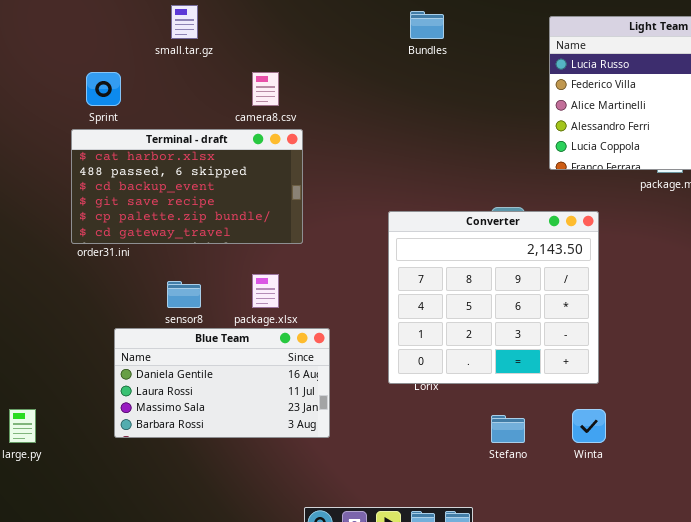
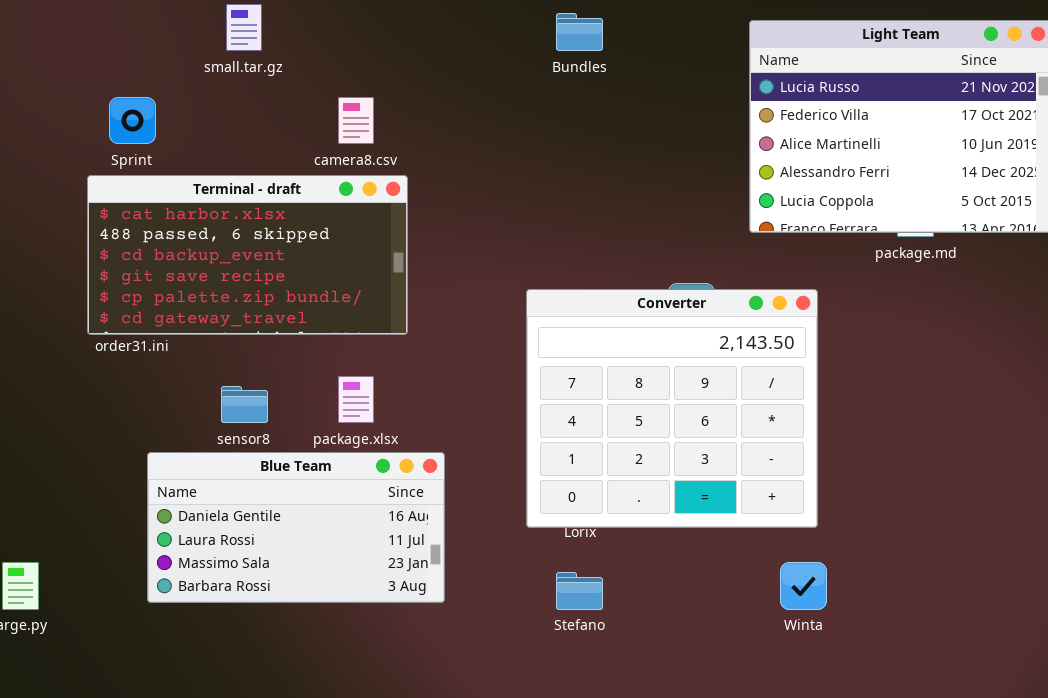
Stefano: [491,415,525,443] -> [556,572,603,610], moved

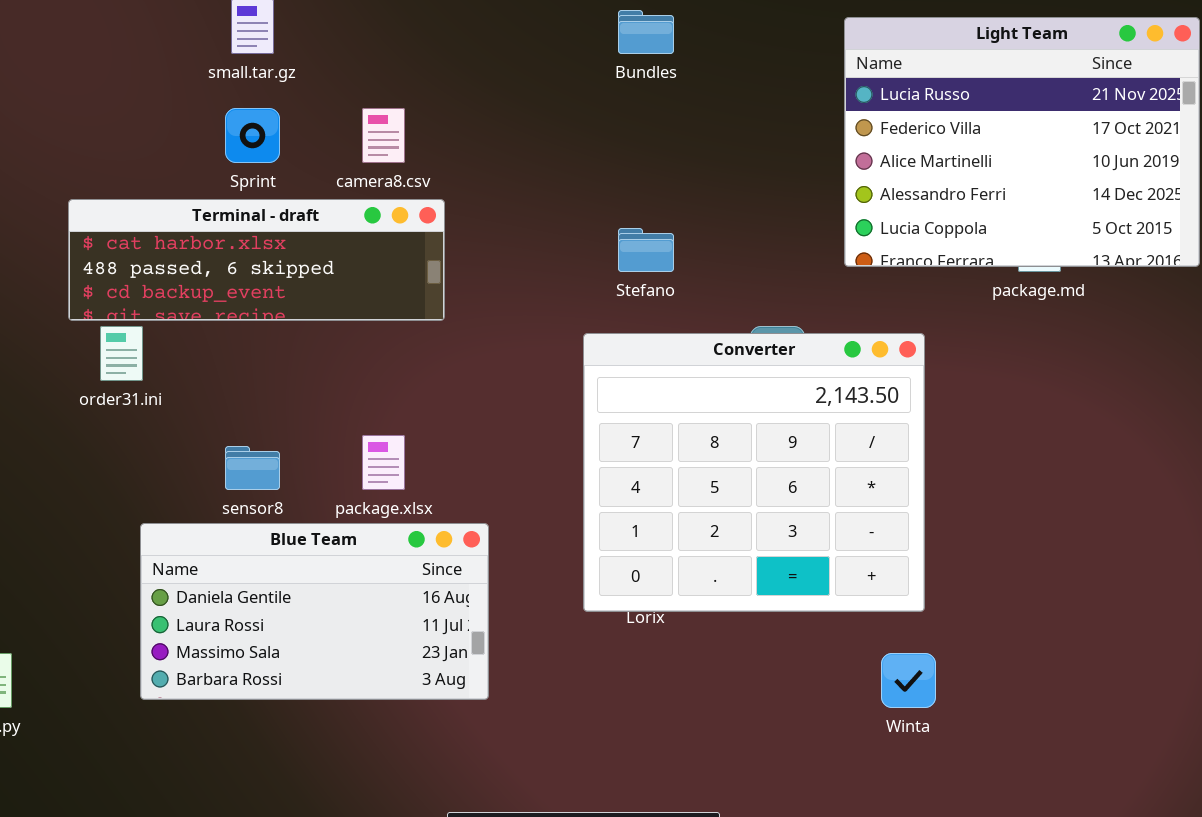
Sprint: [109,97,156,144] -> [225,108,280,163], moved
Terminal - draft: [87,175,408,335] -> [68,199,445,321], resized
Stefano: [556,572,603,610] -> [618,228,674,272], moved

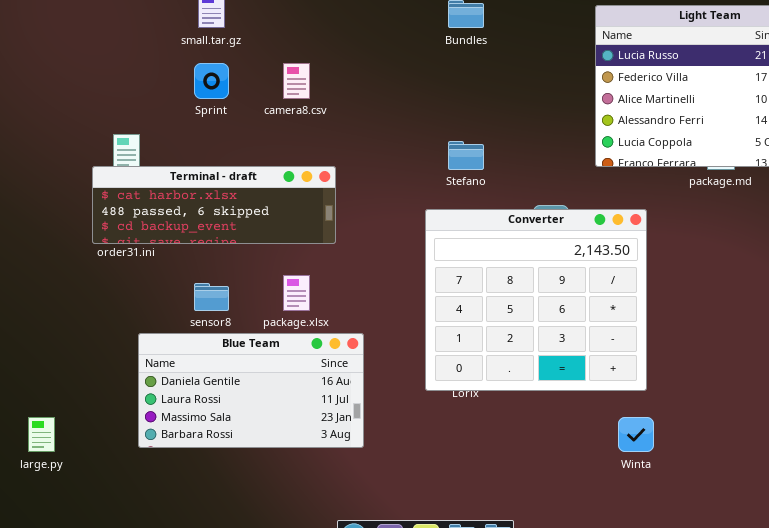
Terminal - draft: [68,199,445,321] -> [92,166,336,244], moved

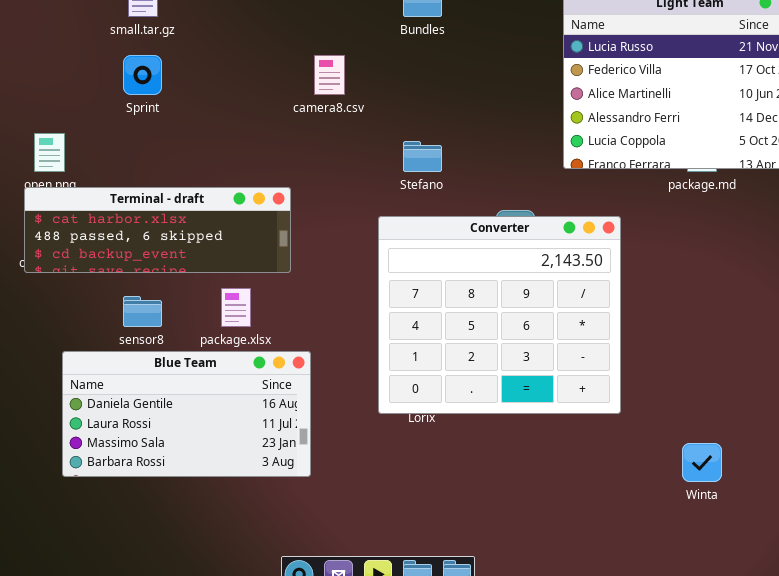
camera8.csv: [283,63,310,99] -> [314,55,345,95], moved
Terminal - draft: [92,166,336,244] -> [24,187,291,273], moved
Winta: [618,417,654,452] -> [682,443,722,482], moved

